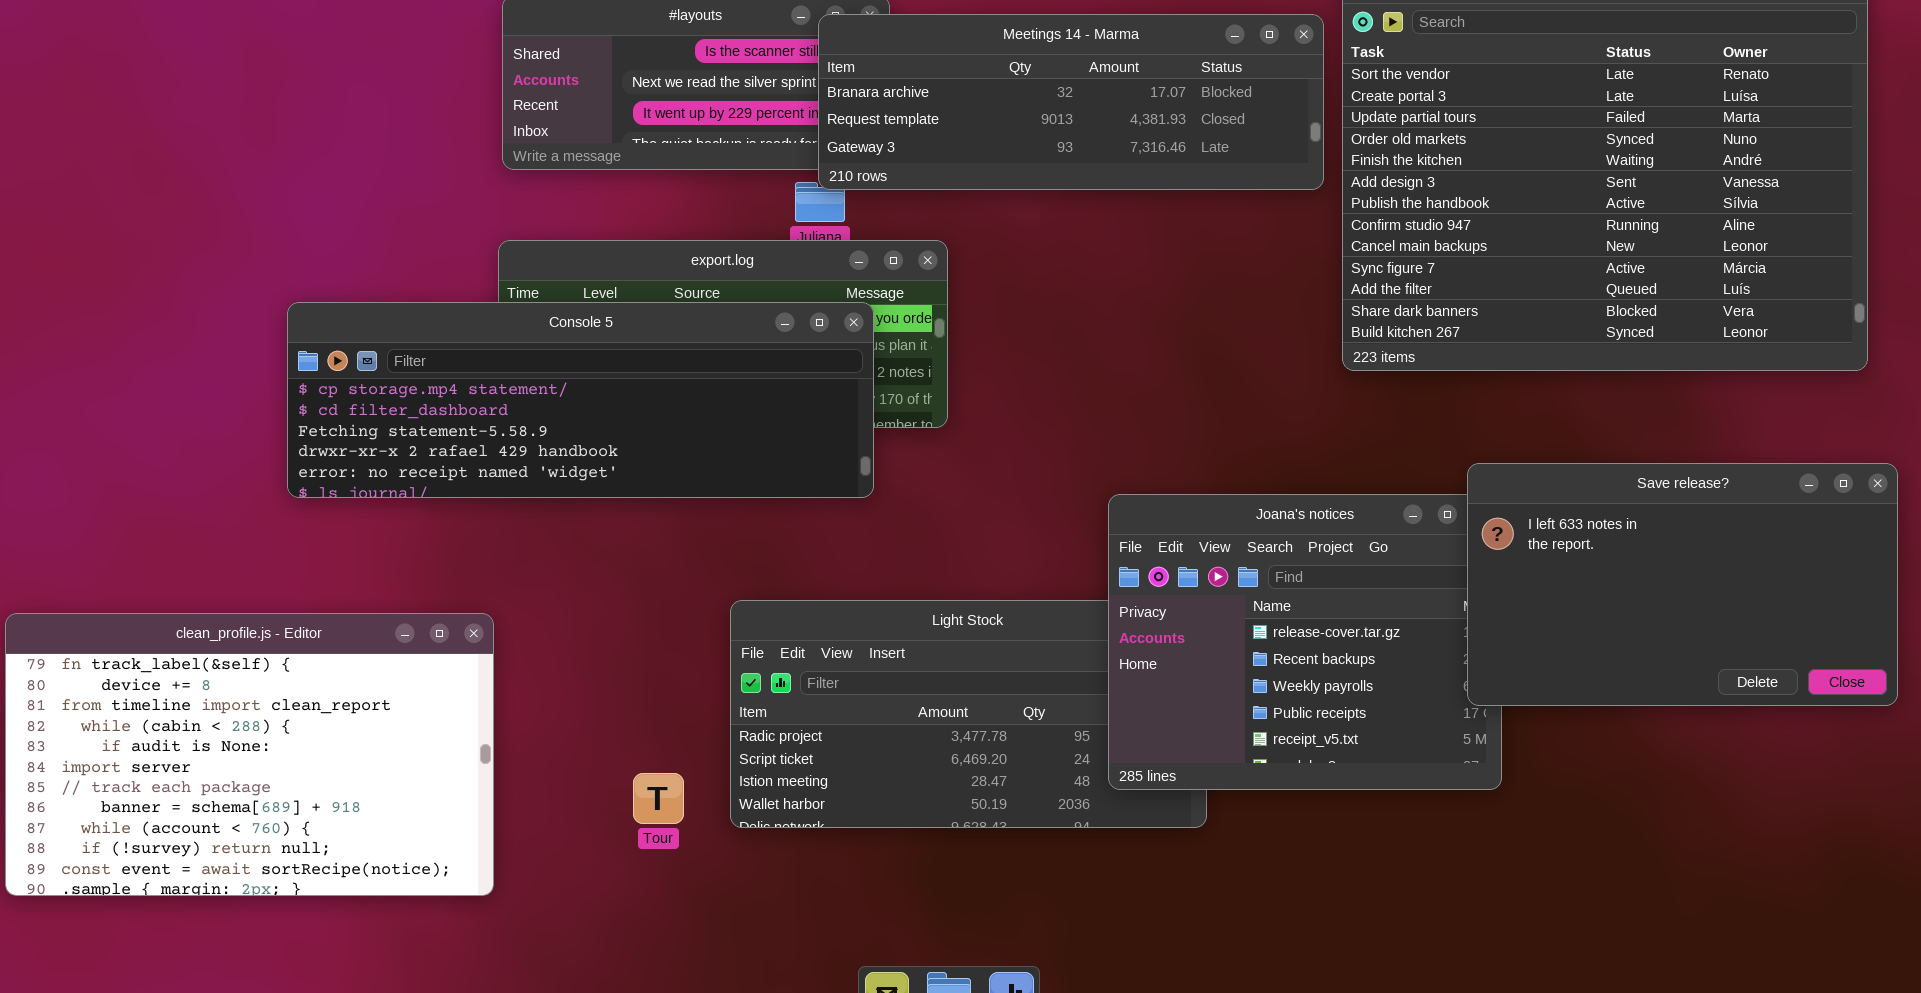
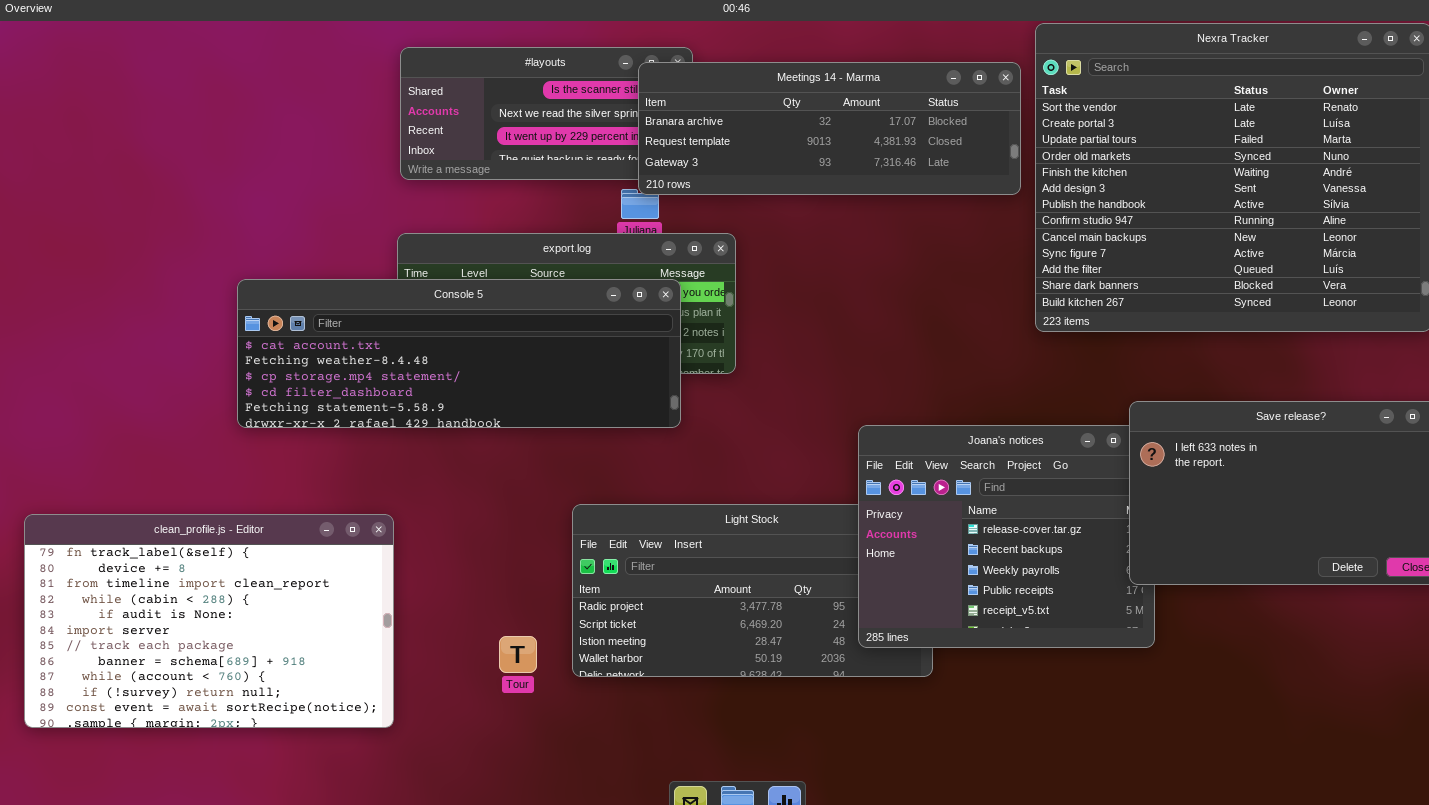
Console 5: [287,302,874,498] -> [237,279,681,428], scrolled up 2 rows

